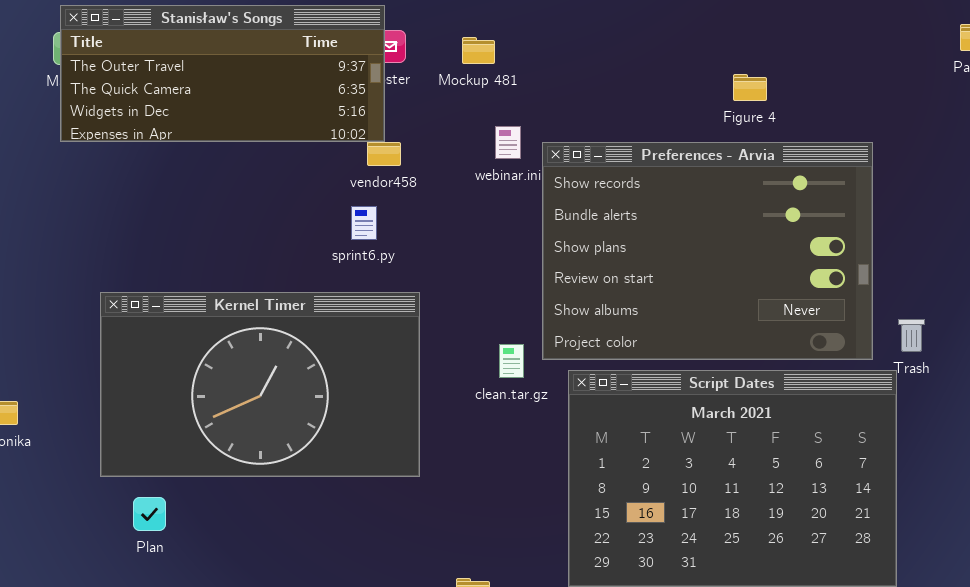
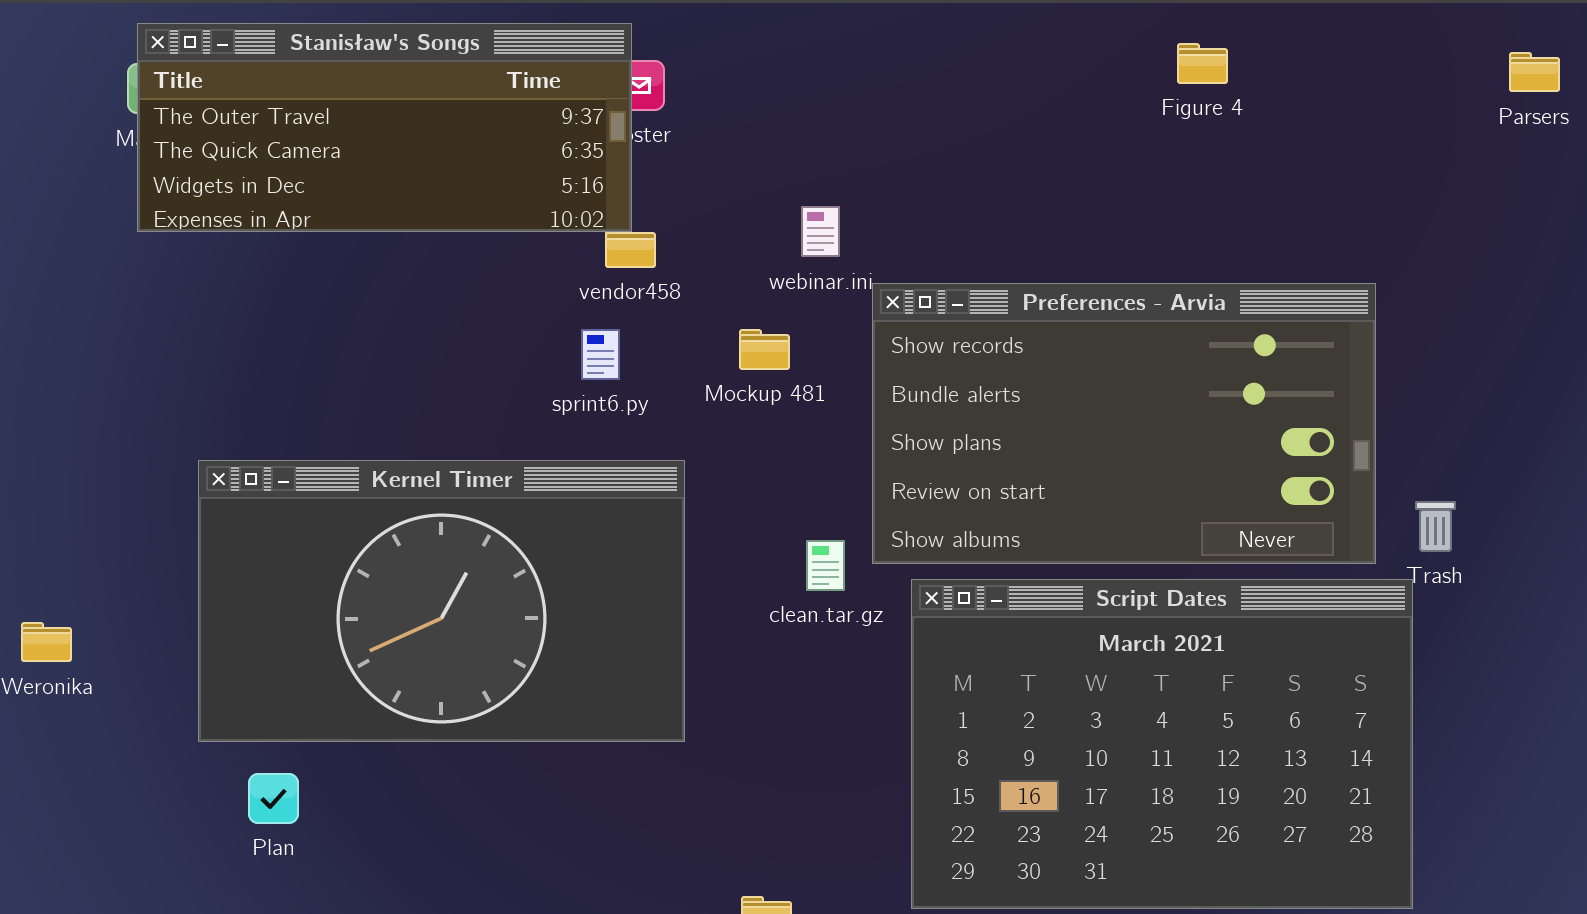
Mockup 481: [462,37,495,64] -> [739,329,790,370], moved
Figure 4: [733,74,767,101] -> [1177,43,1228,84], moved
Preferences - Arvia: [542,142,873,360] -> [872,283,1376,564], resized

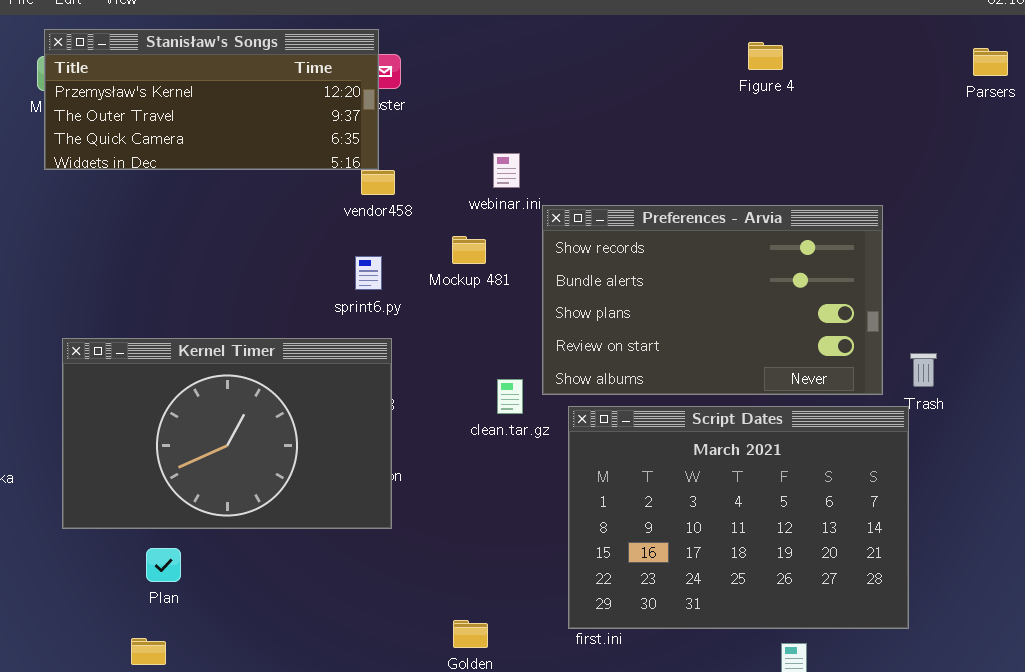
Stanisław's Songs: [137,23,632,232] -> [44,29,379,170], scrolled up 1 row
sprint6.py: [581,329,620,380] -> [355,256,382,290], moved
Kernel Timer: [198,460,685,742] -> [62,338,392,529], moved
Plan: [248,773,299,824] -> [146,548,181,582], moved

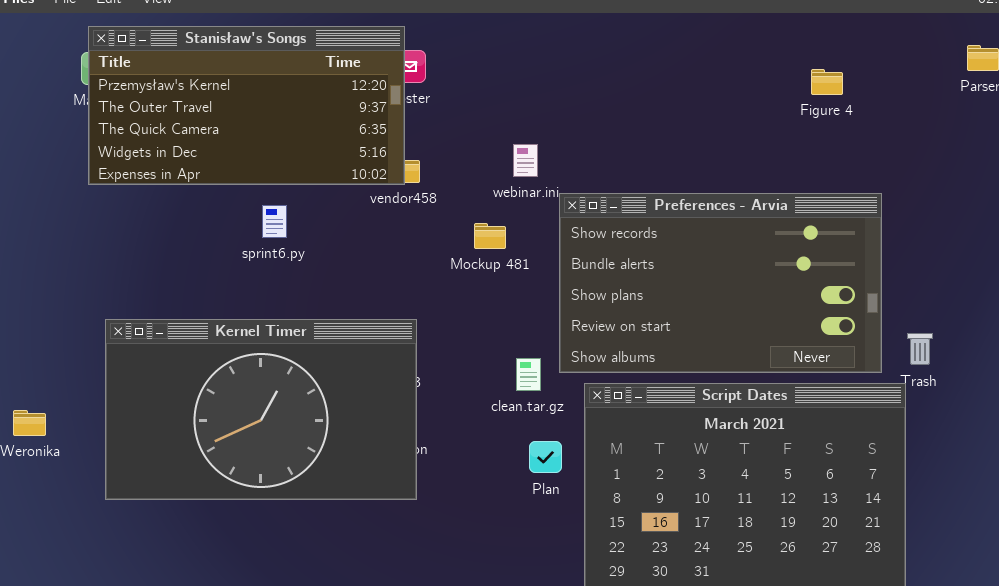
Stanisław's Songs: [44,29,379,170] -> [88,26,405,185], resized
Figure 4: [748,42,783,70] -> [811,69,843,95], moved
sprint6.py: [355,256,382,290] -> [262,205,287,238], moved
Plan: [146,548,181,582] -> [529,441,562,473], moved

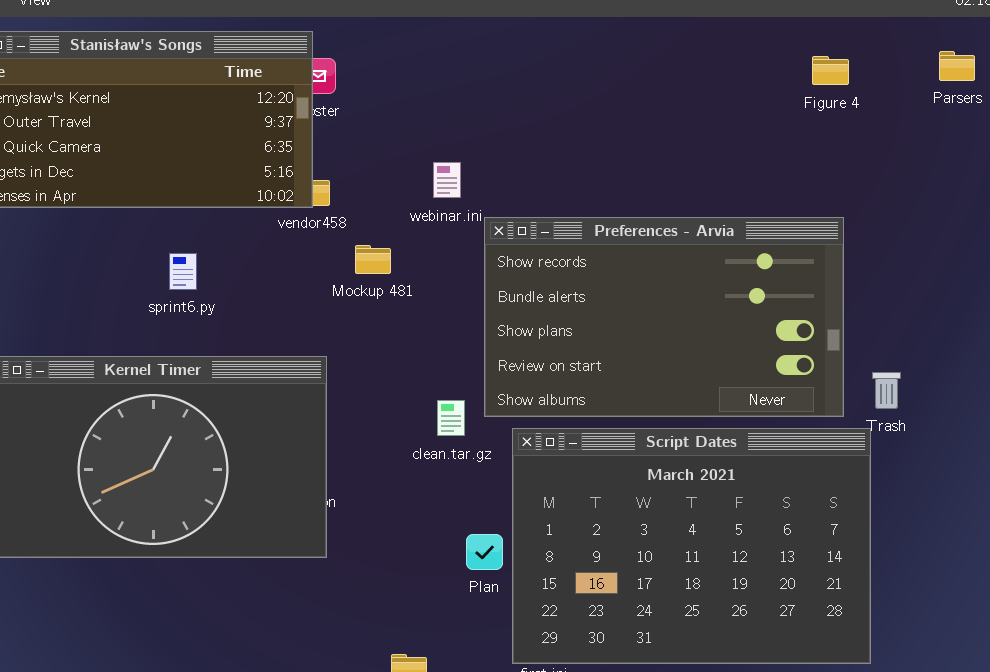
Figure 4: [811,69,843,95] -> [812,56,849,85], moved
sprint6.py: [262,205,287,238] -> [169,253,197,290], moved
Mockup 481: [474,223,506,249] -> [355,245,391,274], moved
Plan: [529,441,562,473] -> [466,534,503,570], moved

